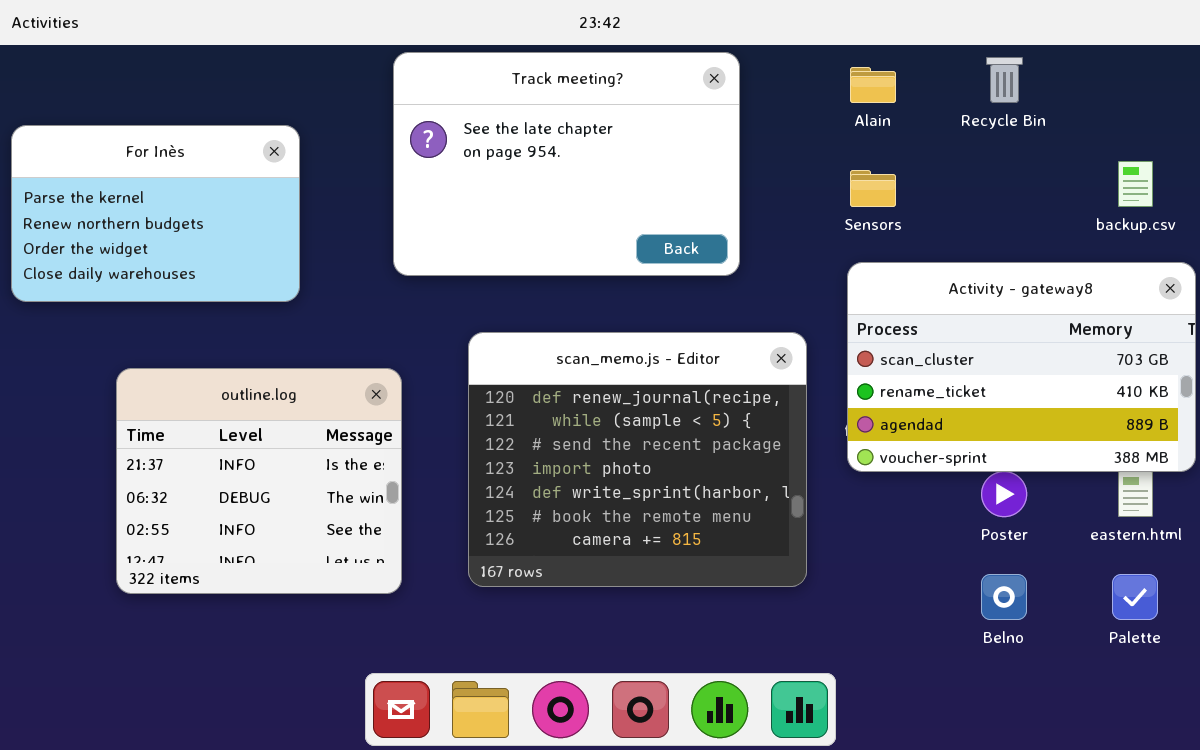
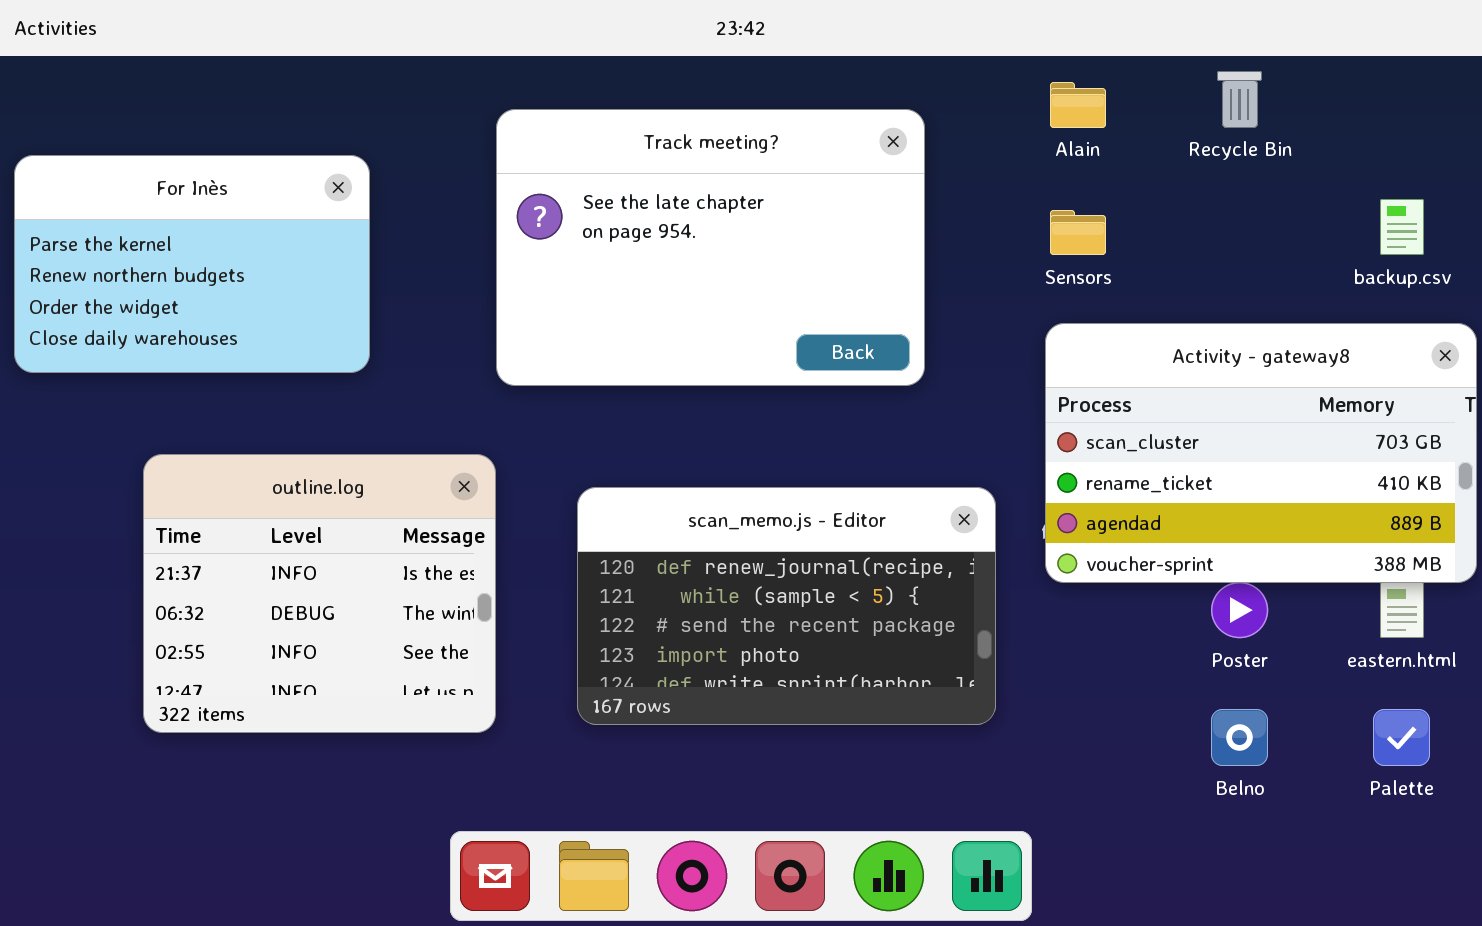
Track meeting?: [393,52,740,276] -> [496,109,925,386], moved
scan_memo.js - Editor: [468,332,807,587] -> [577,487,996,725], resized

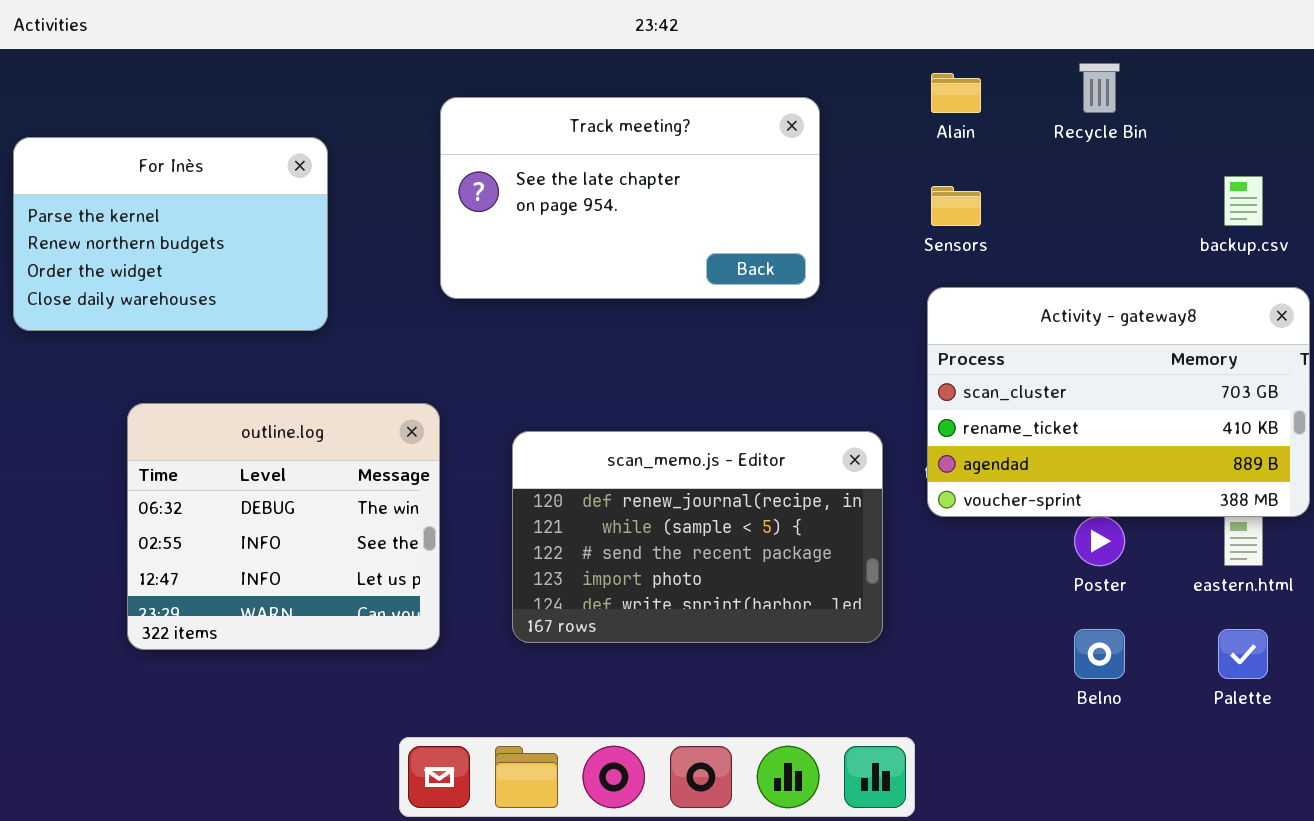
Track meeting?: [496,109,925,386] -> [440,97,820,299], resized
outline.log: [143,454,496,733] -> [127,403,440,650], scrolled down 1 row

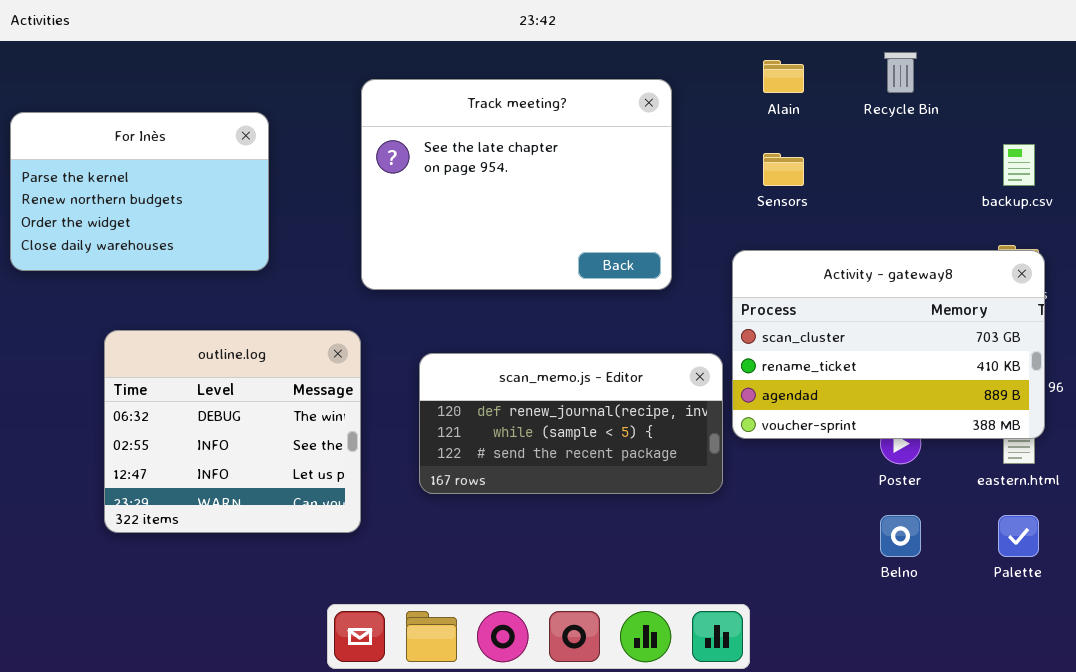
Track meeting?: [440,97,820,299] -> [361,79,672,290], resized
Activity - gateway8: [927,287,1310,517] -> [732,250,1045,439], moved
scan_memo.js - Editor: [512,431,883,643] -> [419,353,723,494], resized

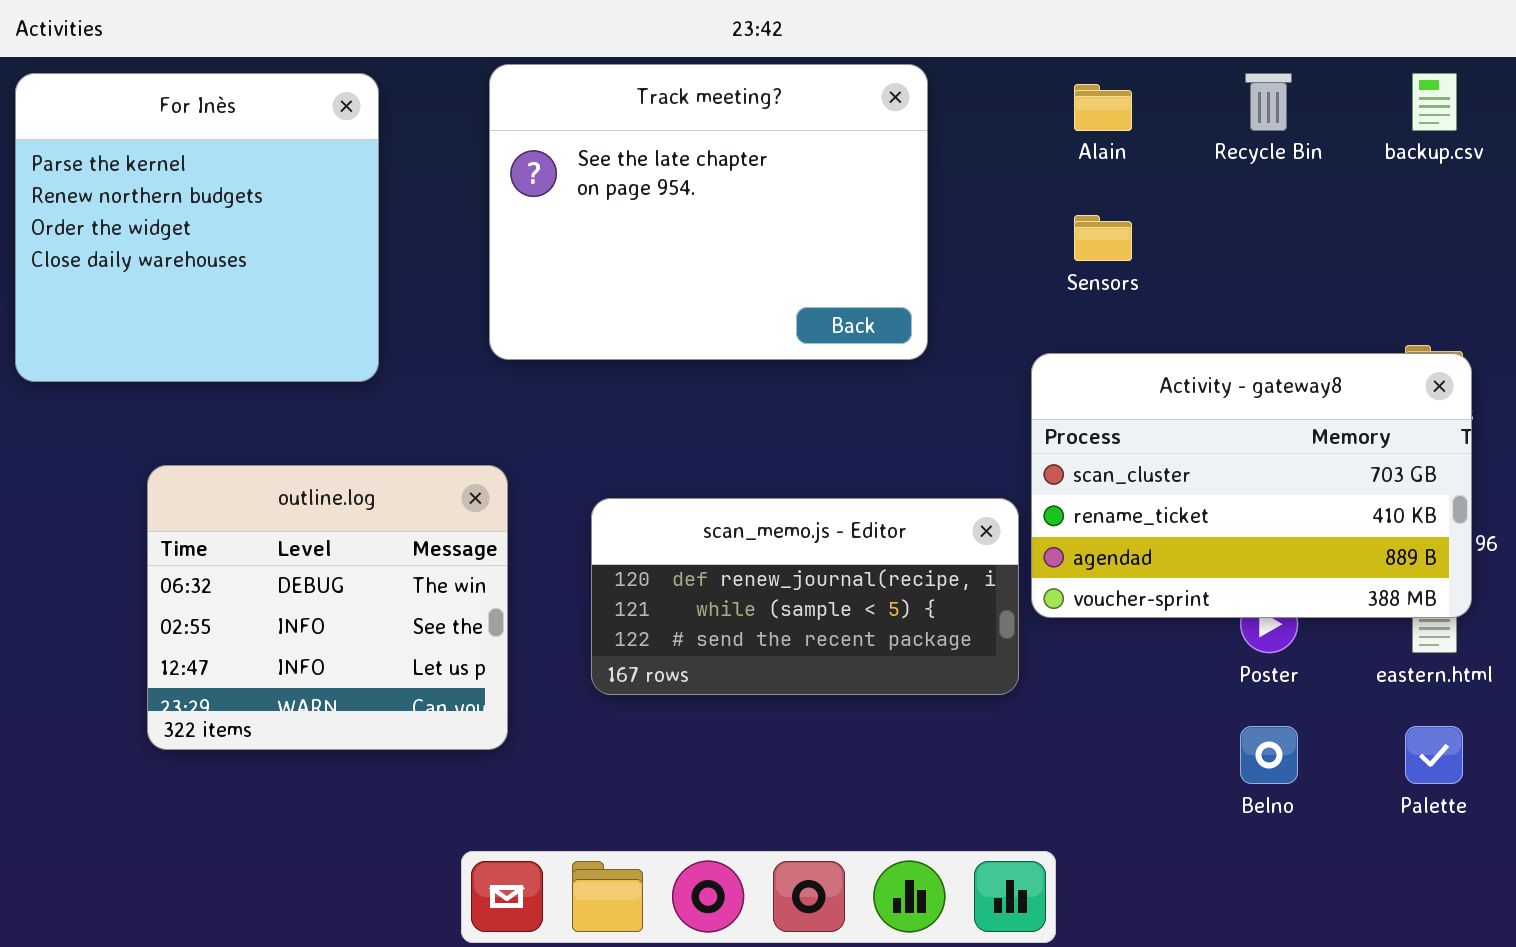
Track meeting?: [361,79,672,290] -> [489,64,928,360], moved
For Inès: [10,112,269,271] -> [15,73,379,382], resized
backup.csv: [1003,144,1035,186] -> [1412,73,1457,131], moved

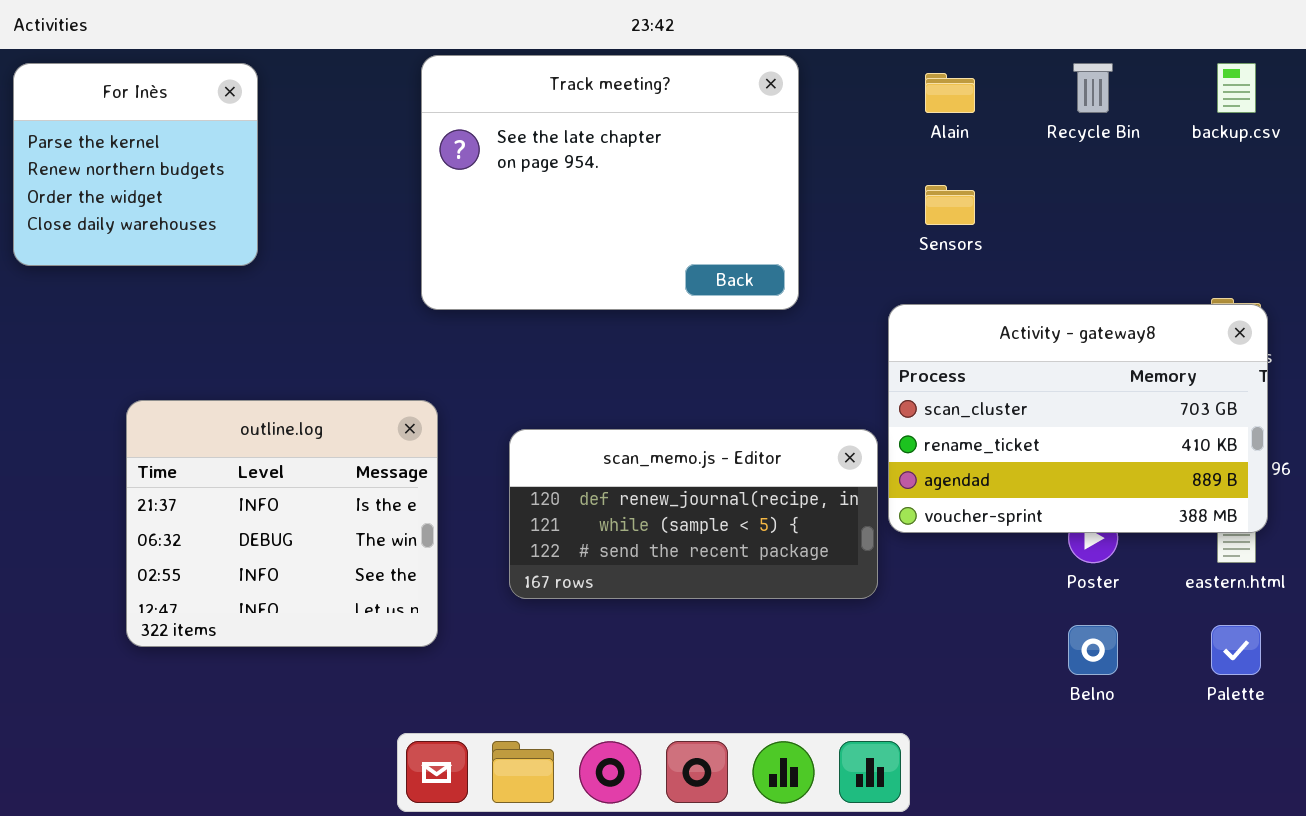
For Inès: [15,73,379,382] -> [13,63,258,266], resized
outline.log: [147,465,508,750] -> [126,400,438,647], scrolled up 1 row

